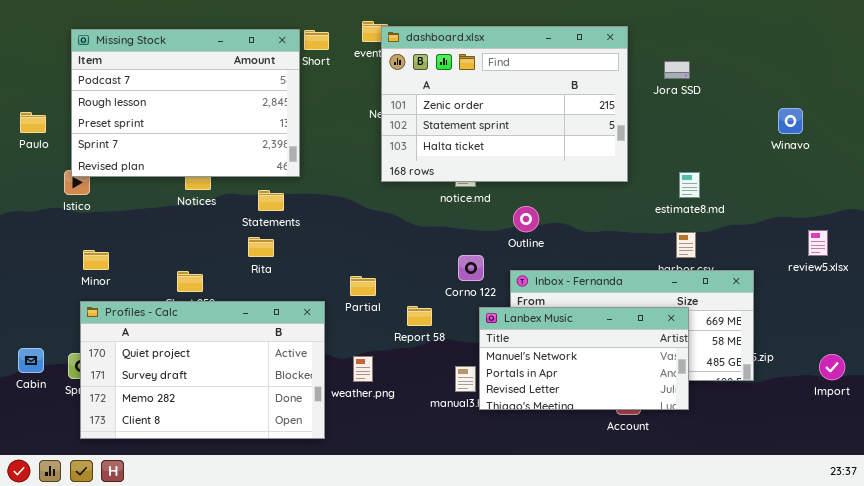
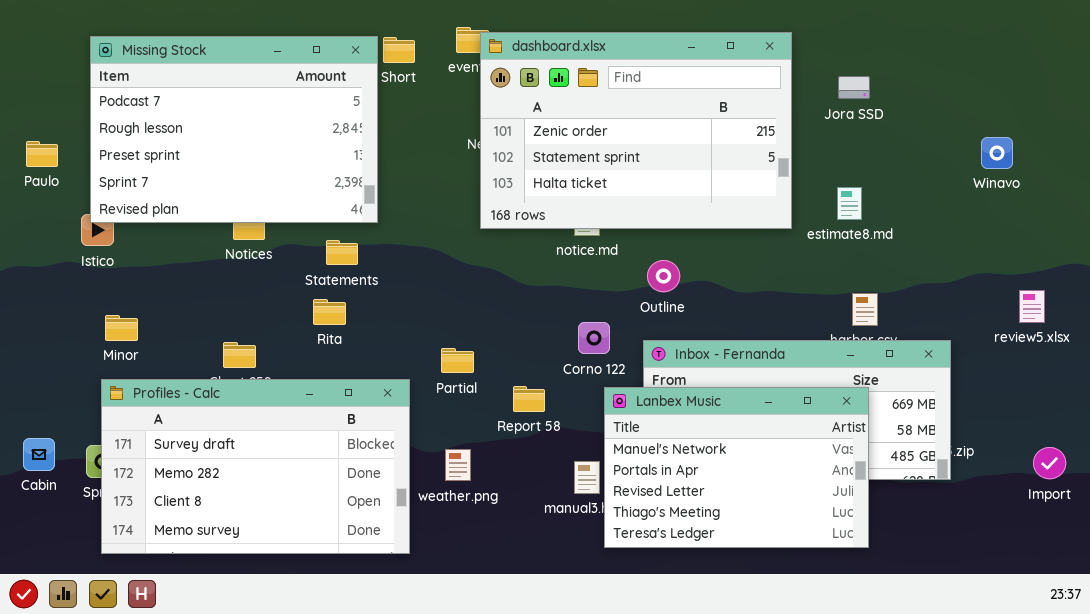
estimate8.md: [679,172,700,198] -> [837,187,862,220], moved
Profiles - Calc: [80,301,325,439] -> [101,379,410,554], scrolled down 1 row
Lanbex Music: [479,307,689,410] -> [604,387,869,548], resized

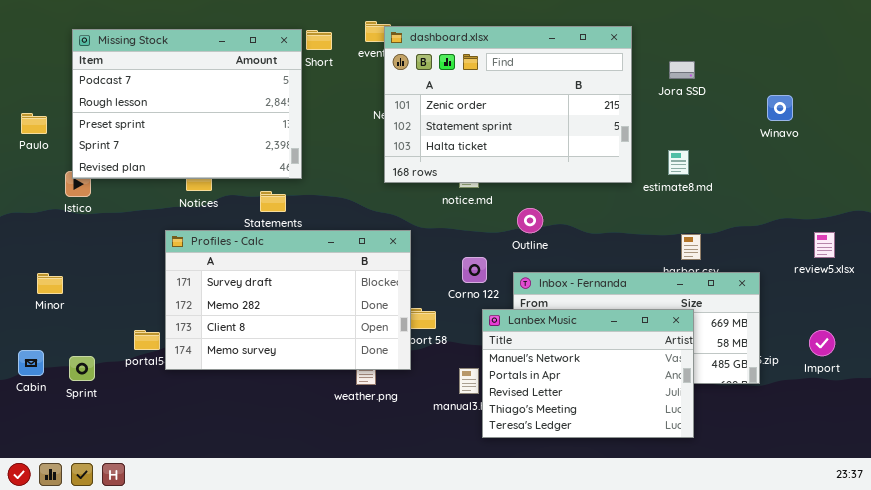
Winavo: [981,137,1013,169] -> [767,95,793,121], moved
Minor: [105,315,138,341] -> [37,273,63,294], moved
Profiles - Calc: [101,379,410,554] -> [165,230,411,370], moved
Import: [1033,447,1066,479] -> [809,330,835,356], moved

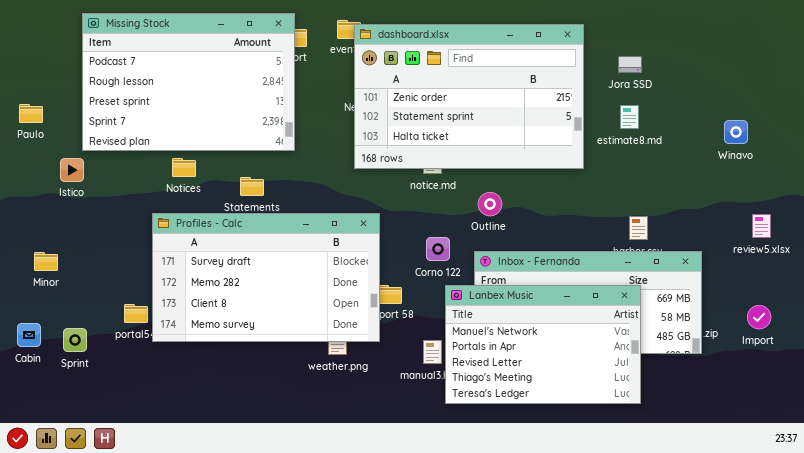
Missing Stock: [72,29,302,179] -> [82,13,295,151], moved
Winavo: [767,95,793,121] -> [724,120,748,144], moved
estimate8.md: [668,150,689,175] -> [620,105,639,129], moved

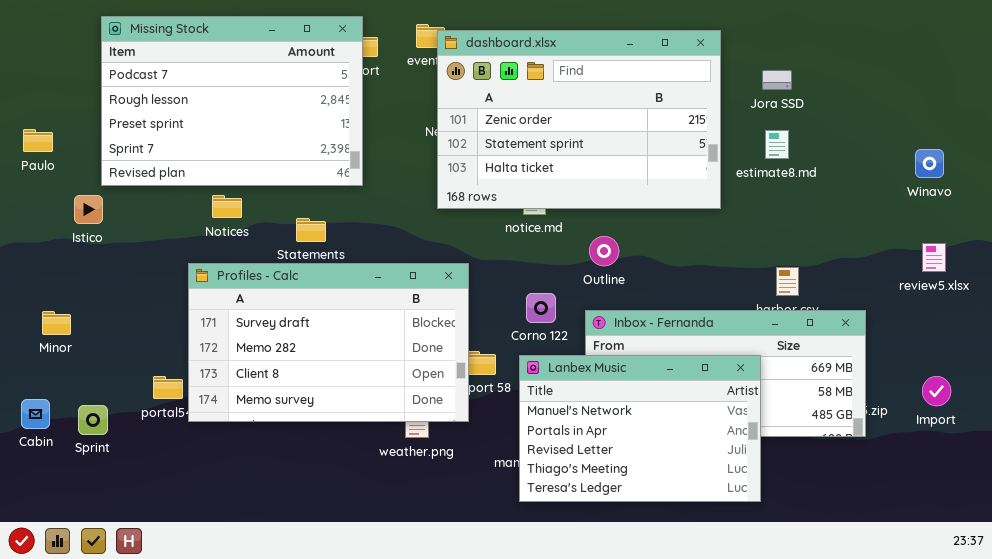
Winavo: [724,120,748,144] -> [915,149,944,178], moved
review5.xlsx: [752,214,771,238] -> [922,243,946,272], moved
Lanbex Music: [445,285,641,404] -> [519,355,761,502], moved

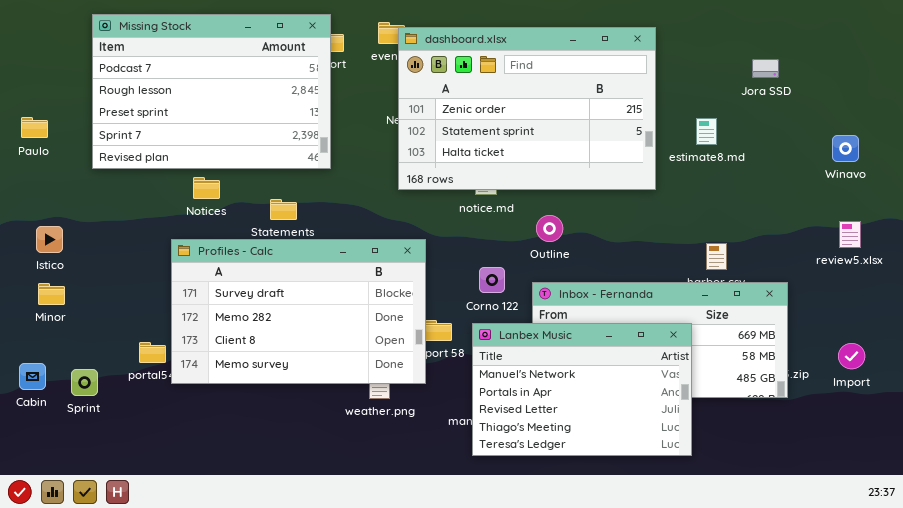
Jora SSD: [762,70,792,90] -> [752,59,779,78], moved
Istico: [74,195,103,224] -> [36,226,63,253], moved

